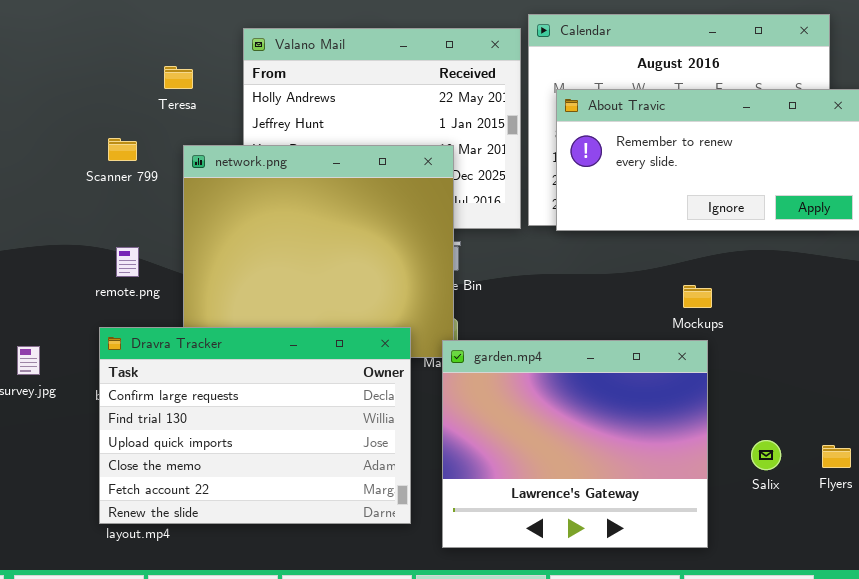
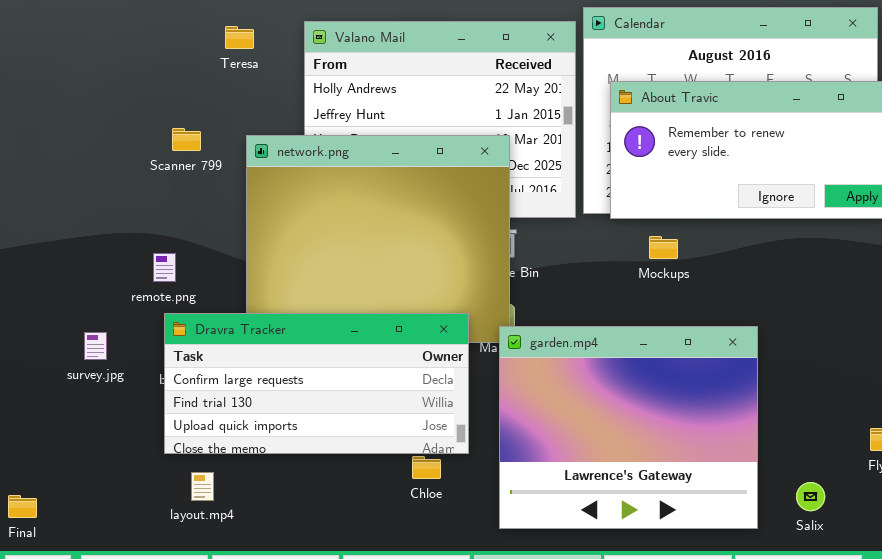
Teresa: [164,66,193,89] -> [225,26,254,49], moved
remote.png: [116,247,139,277] -> [153,253,176,282], moved
Mockups: [683,285,712,308] -> [649,236,678,259], moved
Dravra Tracker: [99,327,411,524] -> [164,313,469,454], resized
Salix: [751,440,781,470] -> [796,482,825,511], moved

